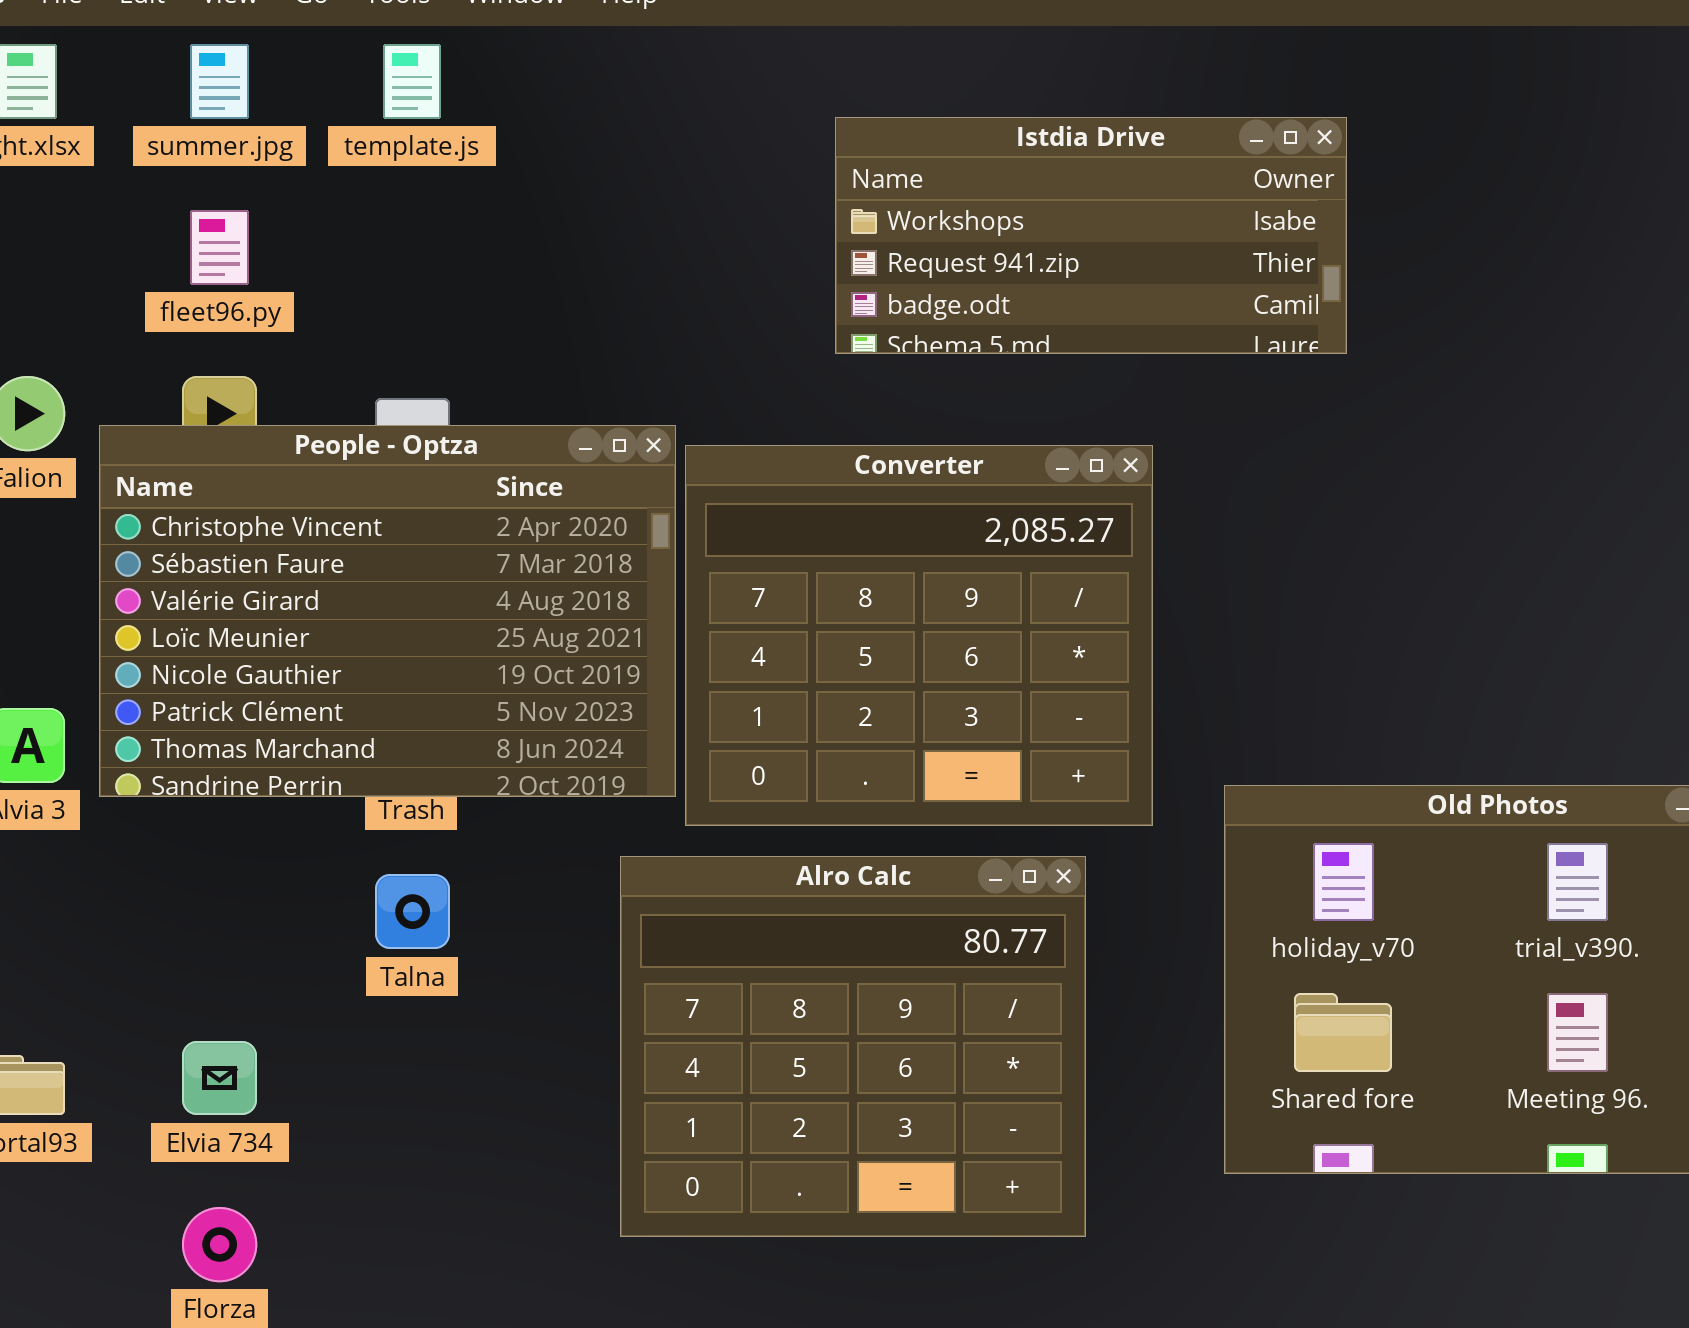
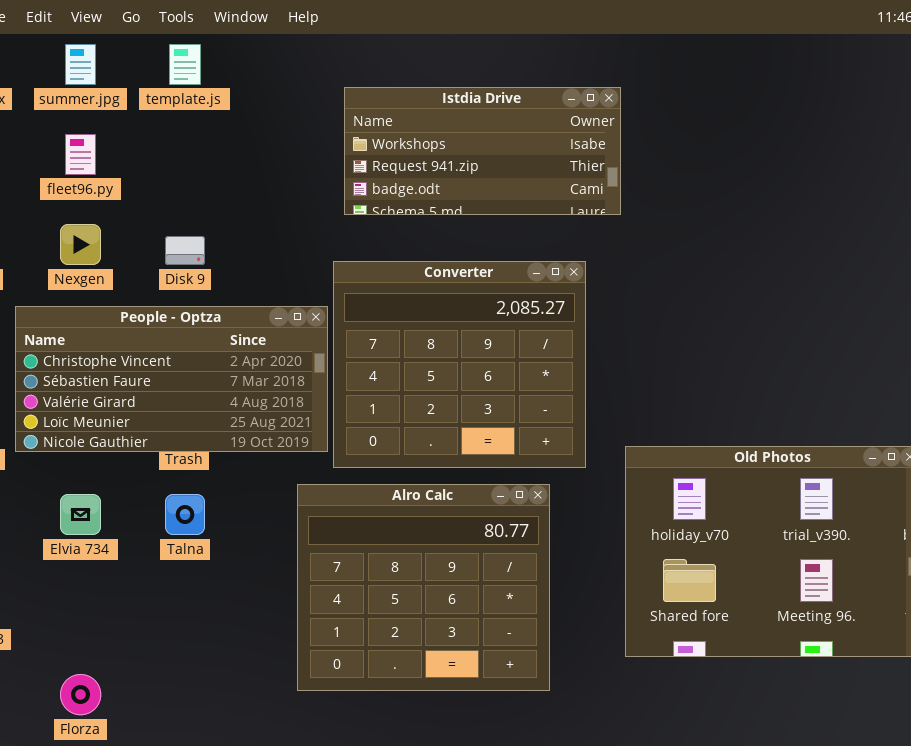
Istdia Drive: [835,117,1347,354] -> [344,87,621,215], moved
People - Optza: [99,425,676,797] -> [15,306,328,452], resized
Elvia 734: [182,1041,257,1115] -> [60,494,101,535], moved

